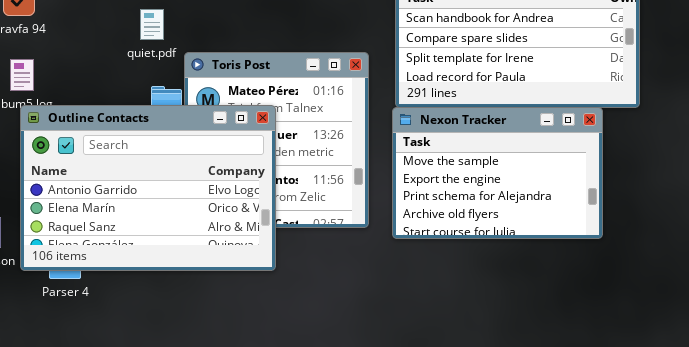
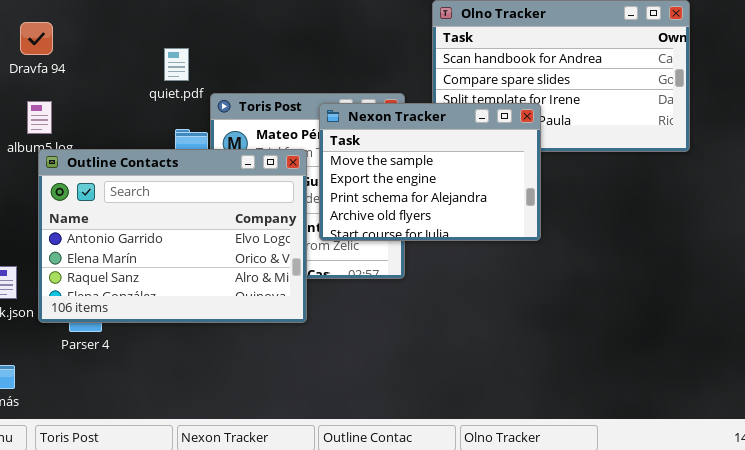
Nexon Tracker: [392,107,603,239] -> [319,103,541,241], moved

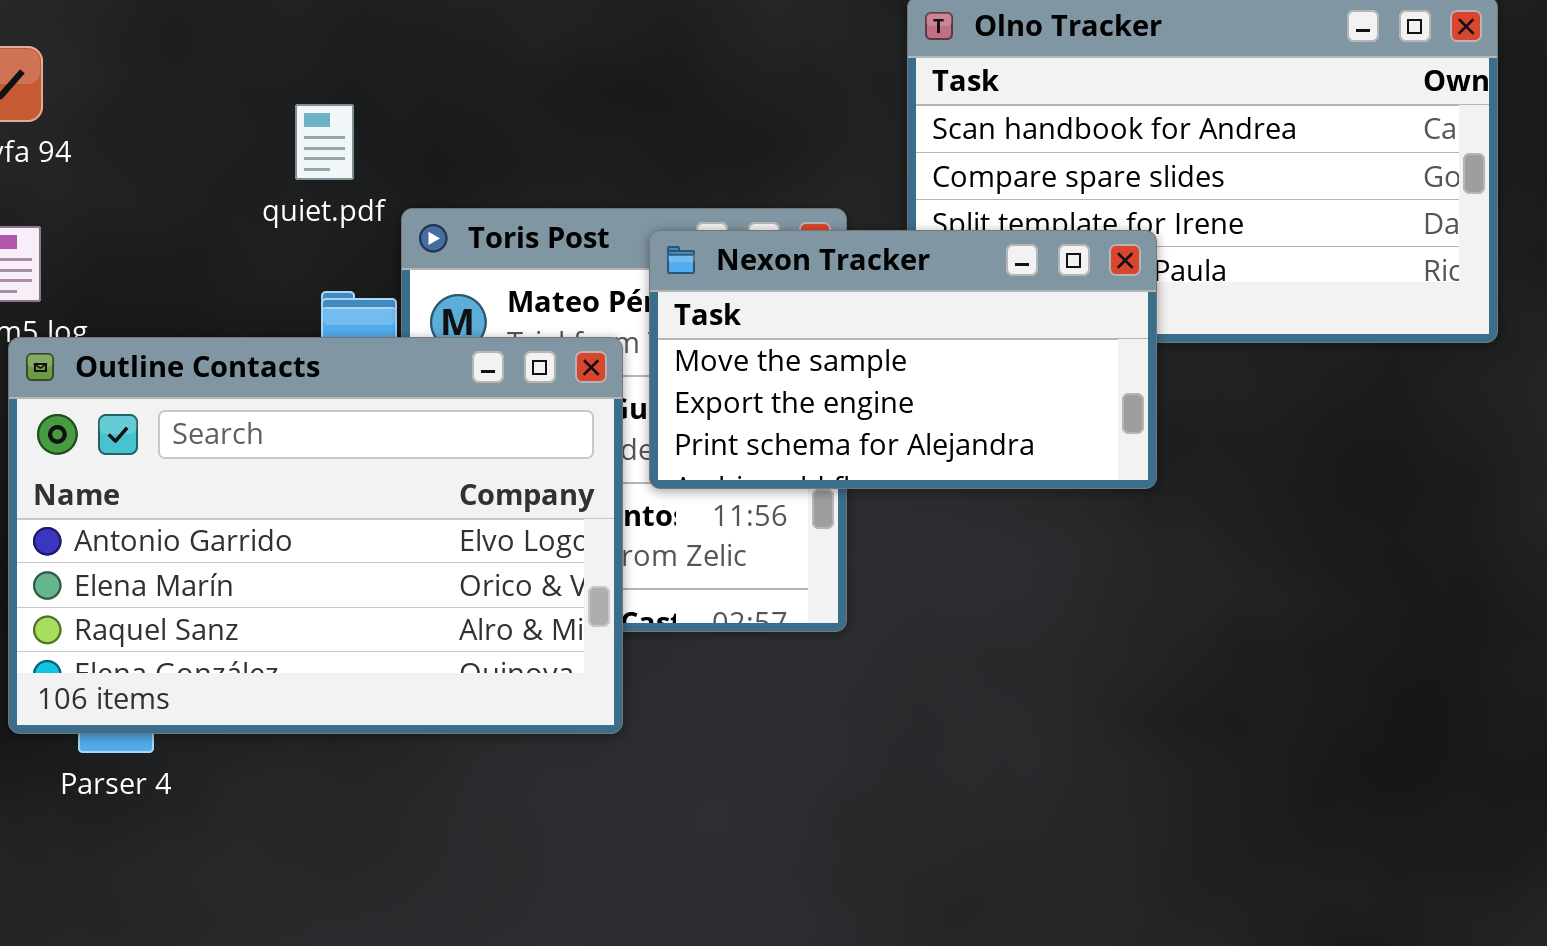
Nexon Tracker: [319,103,541,241] -> [649,230,1157,489], resized

